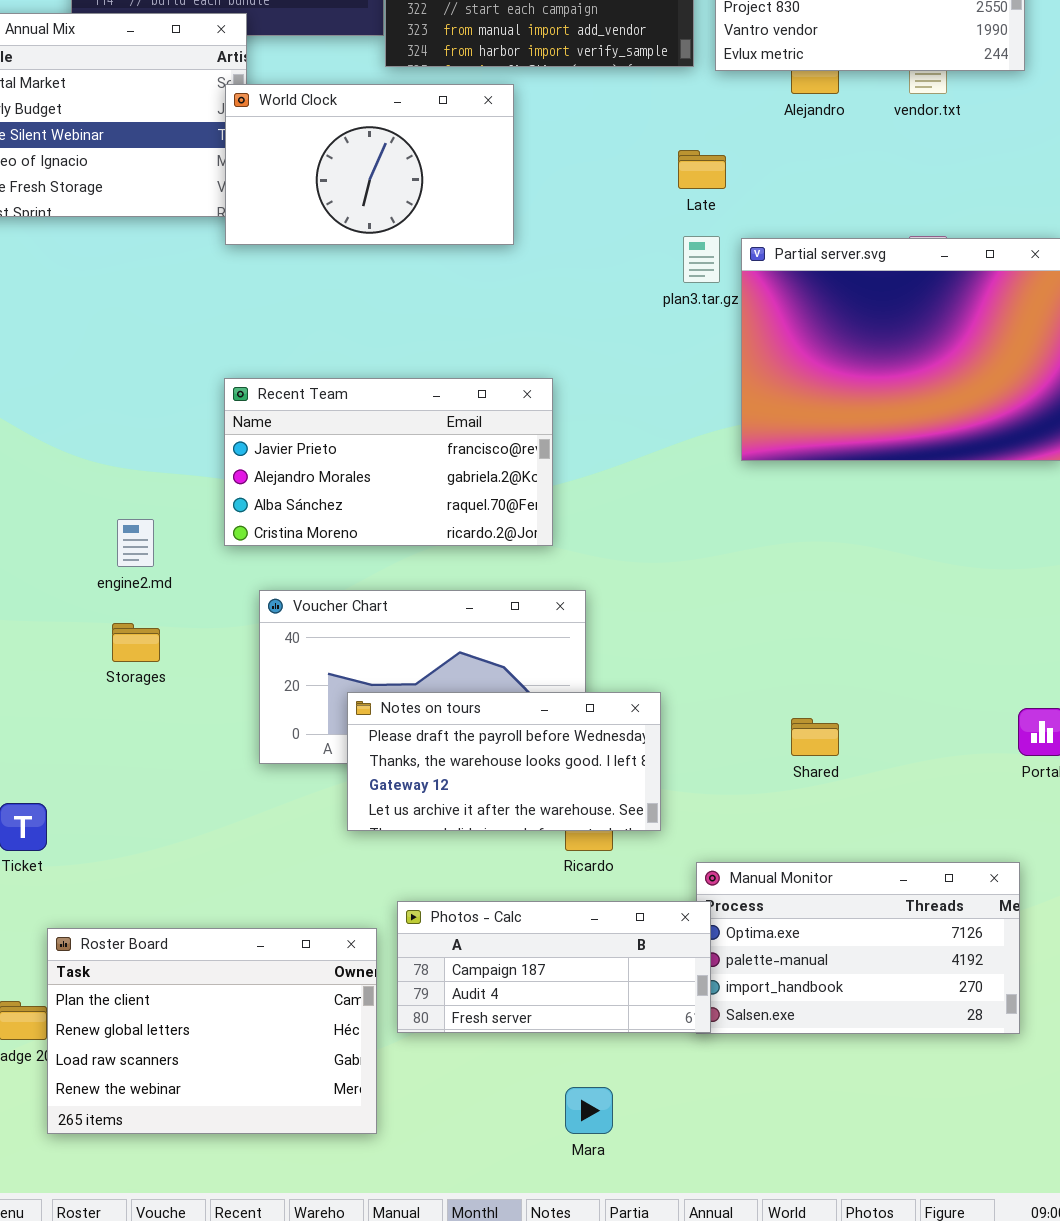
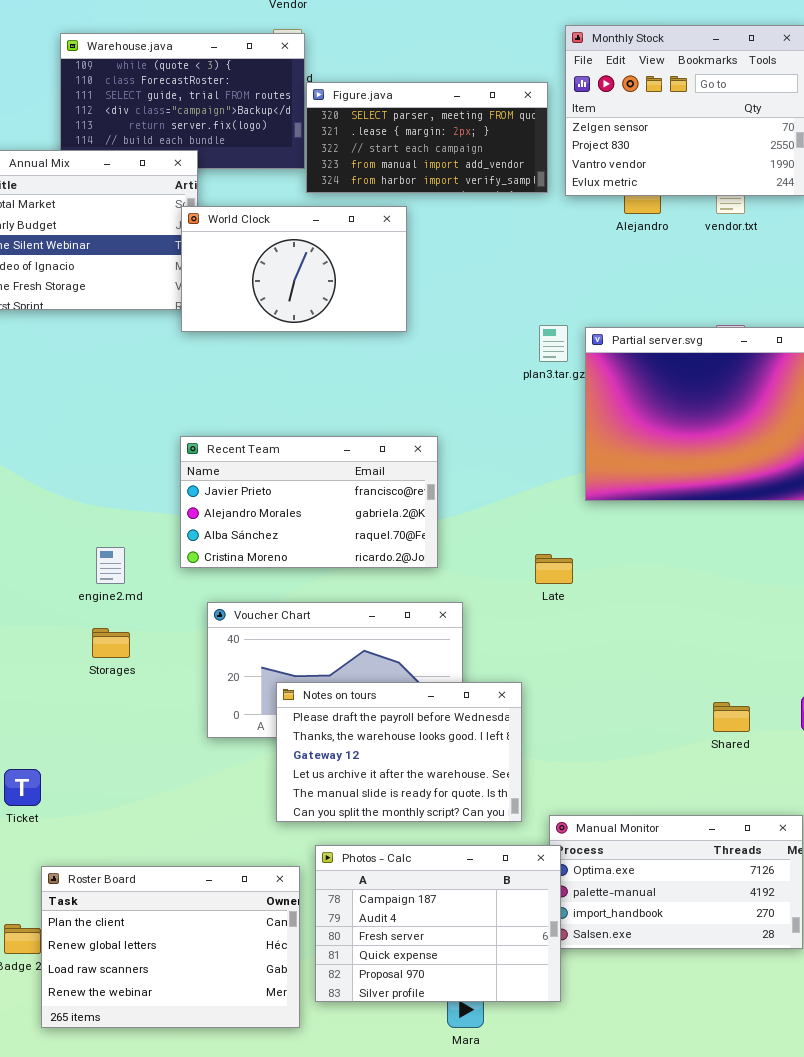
Late: [678,150,726,189] -> [535,554,573,584], moved
Notes on tours: [347,692,661,831] -> [276,682,522,822], resized
Shared: [791,718,839,756] -> [713,702,750,732], moved
Photos - Calc: [397,901,711,1033] -> [315,845,561,1002], resized

